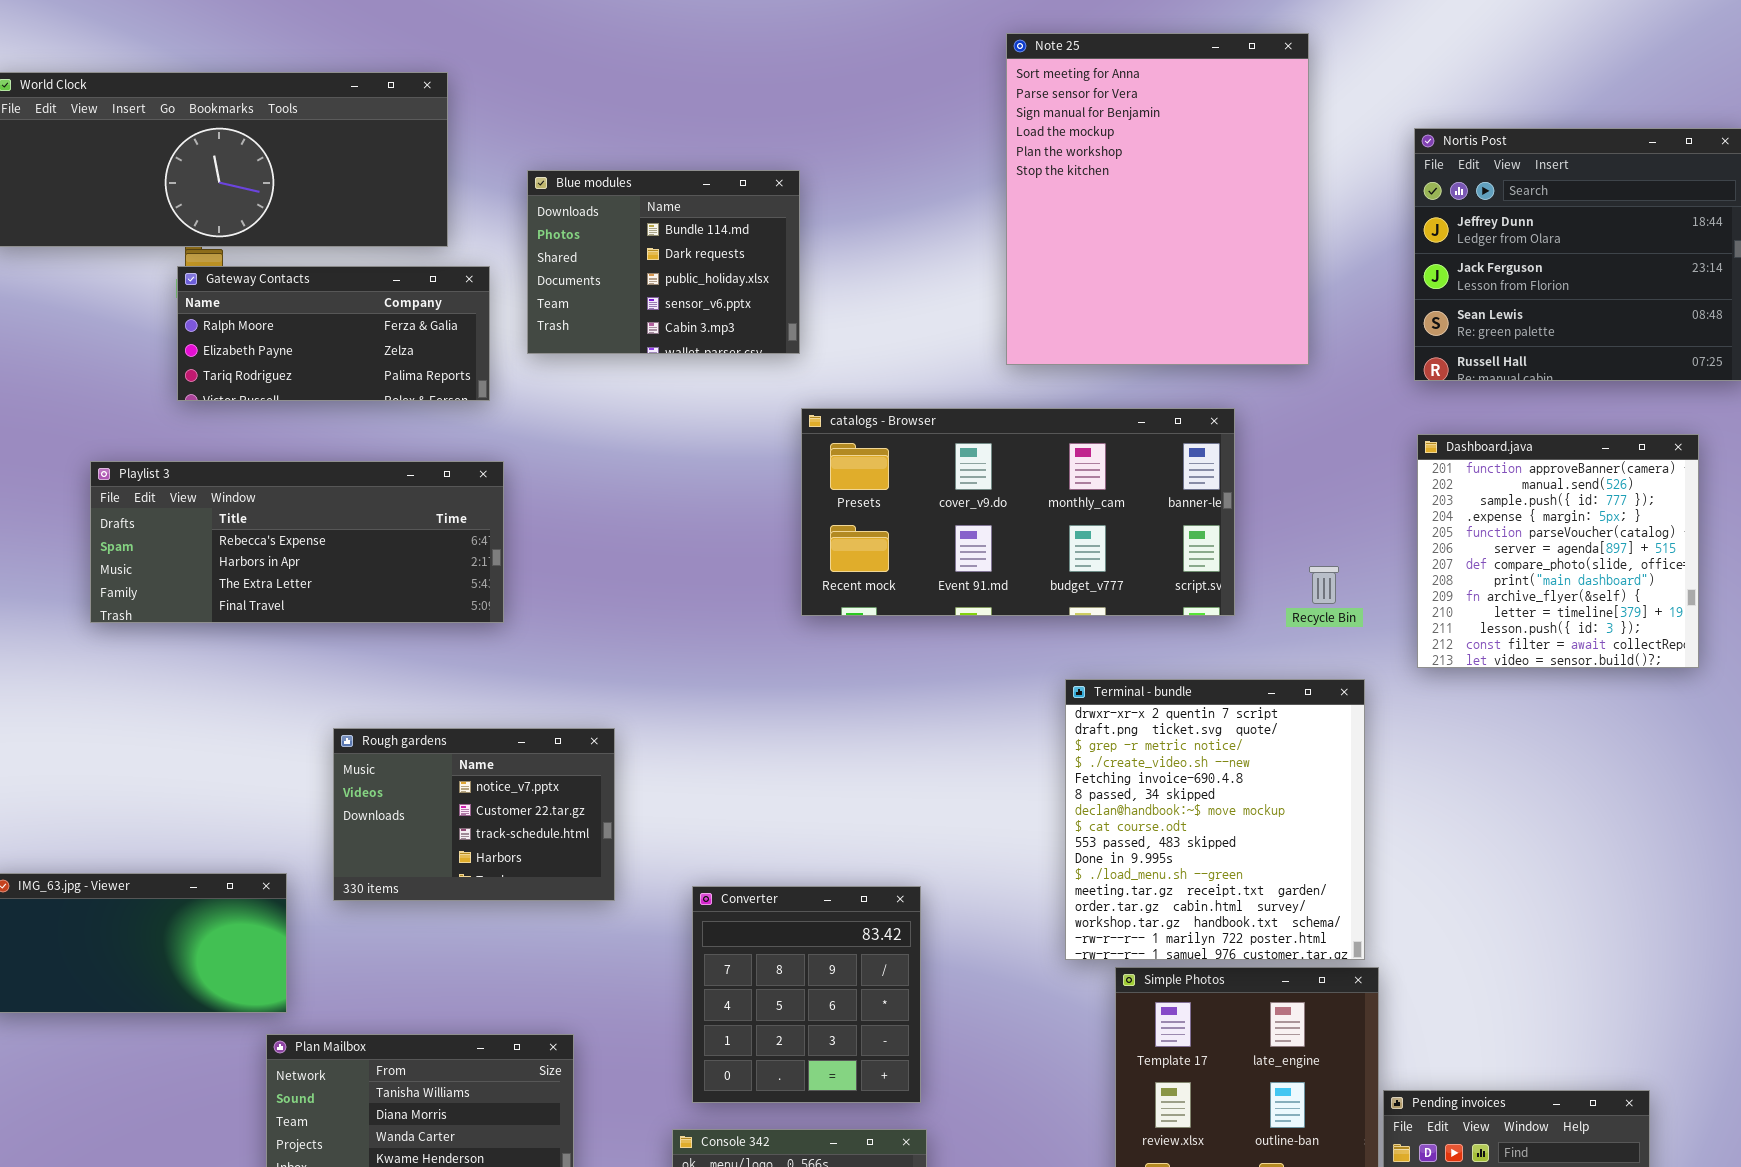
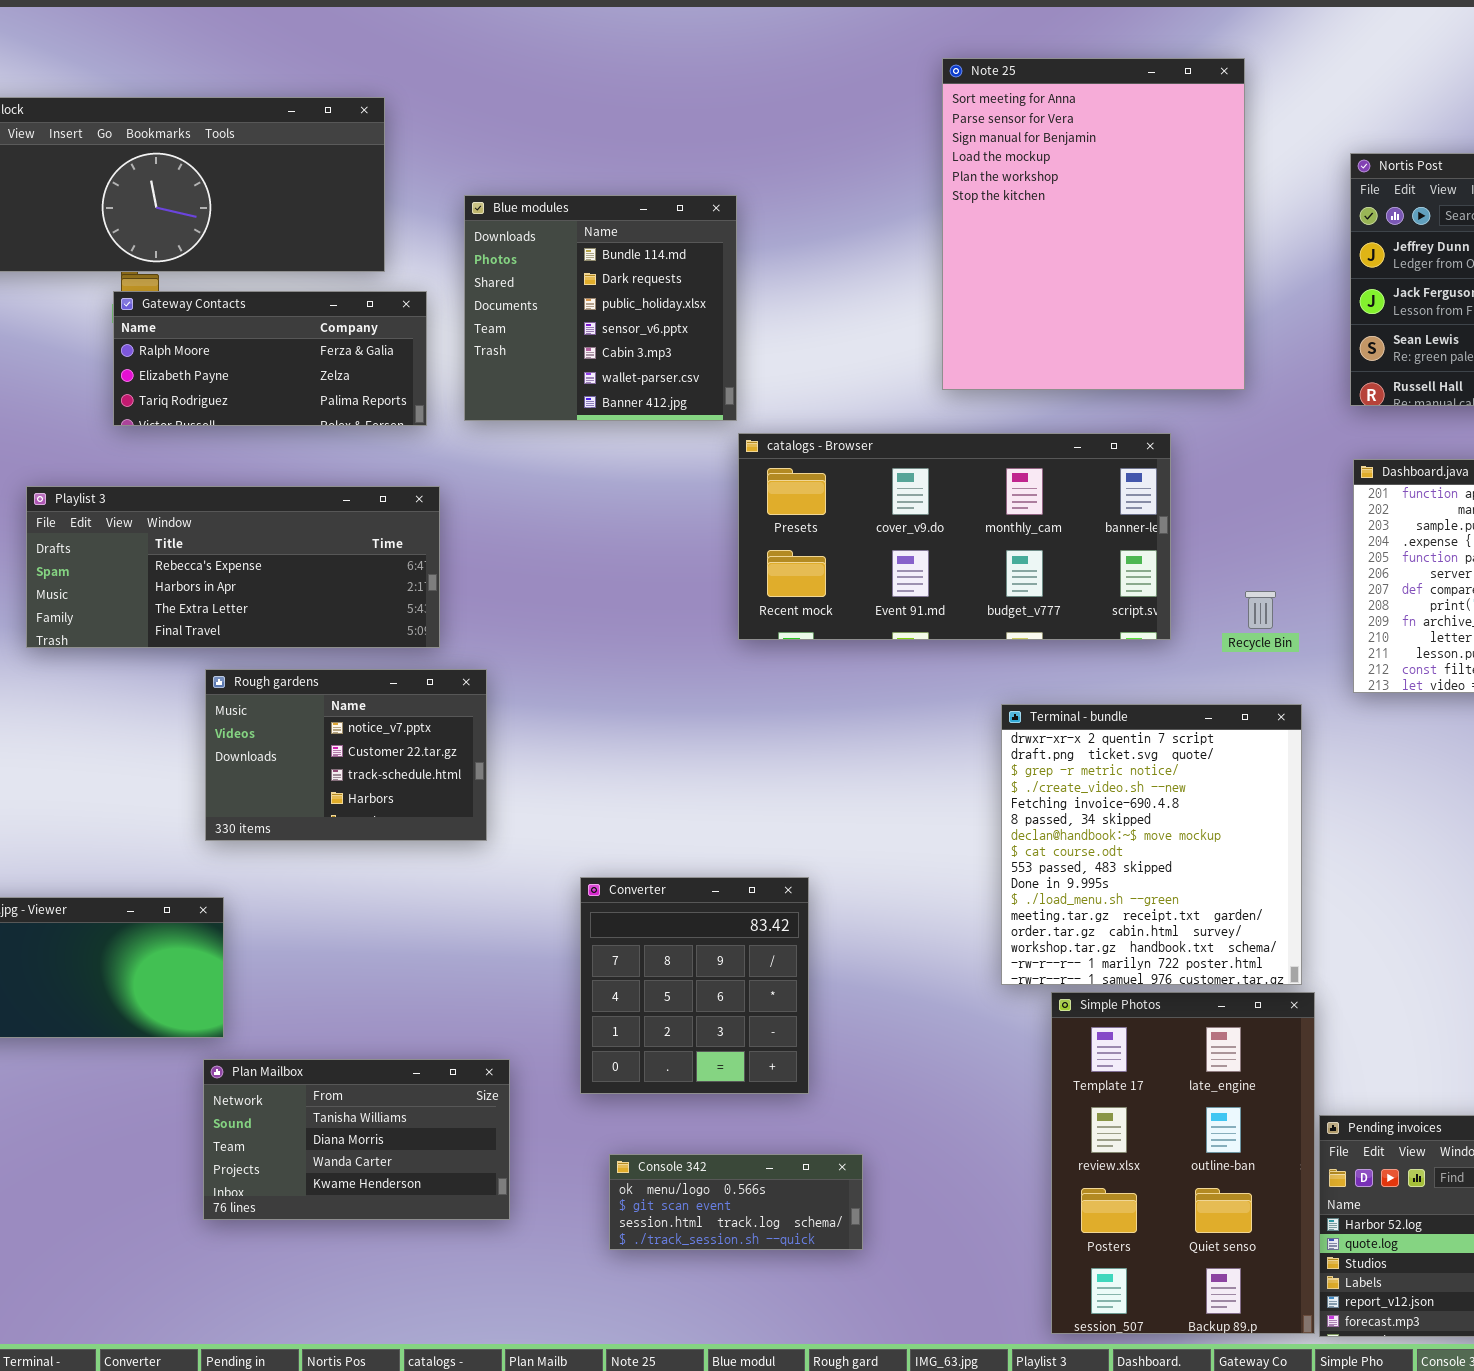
Blue modules: [527,170,800,354] -> [464,195,737,421], resized
Rough gardens: [333,728,615,901] -> [205,669,487,841], moved
Converter: [692,886,921,1103] -> [580,877,809,1094], moved

